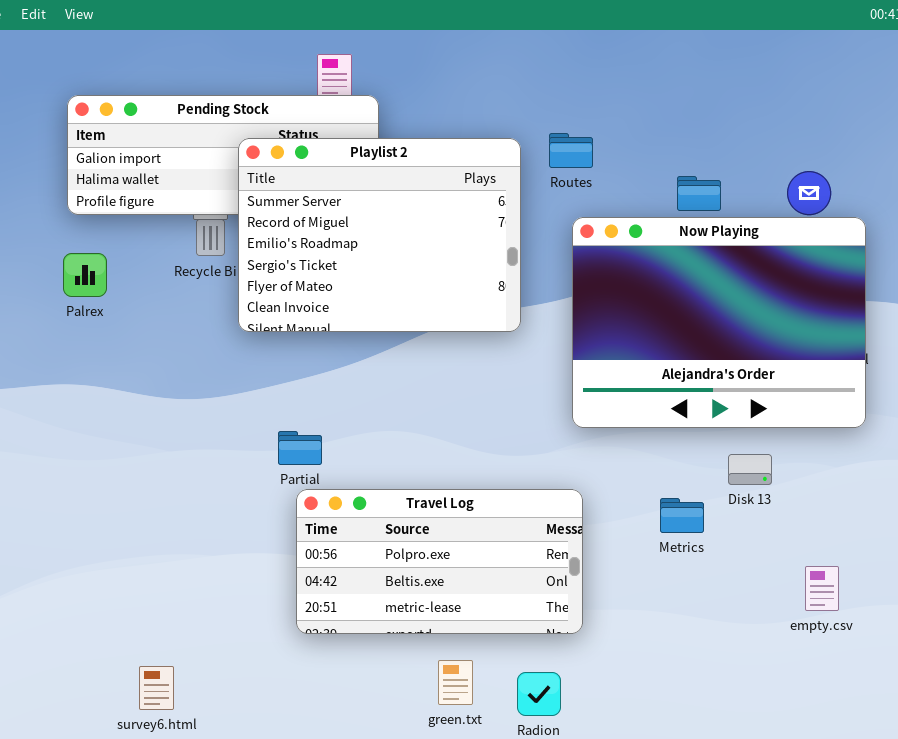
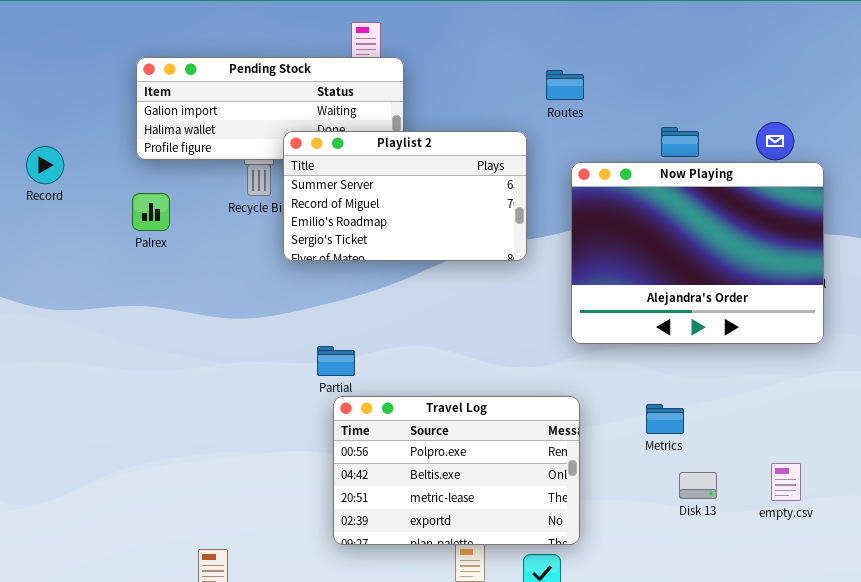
Routes: [549,133,593,168] -> [546,70,584,100], moved
Playlist 2: [238,138,521,332] -> [283,131,527,261], resized
Disk 13: [728,454,772,485] -> [679,472,717,499], moved
Travel Log: [296,489,583,634] -> [333,396,580,545], resized

